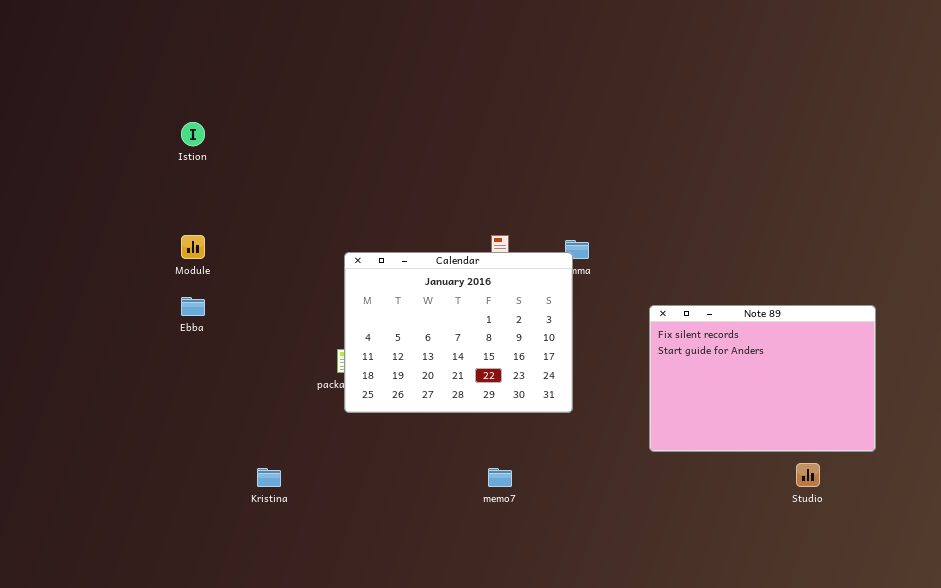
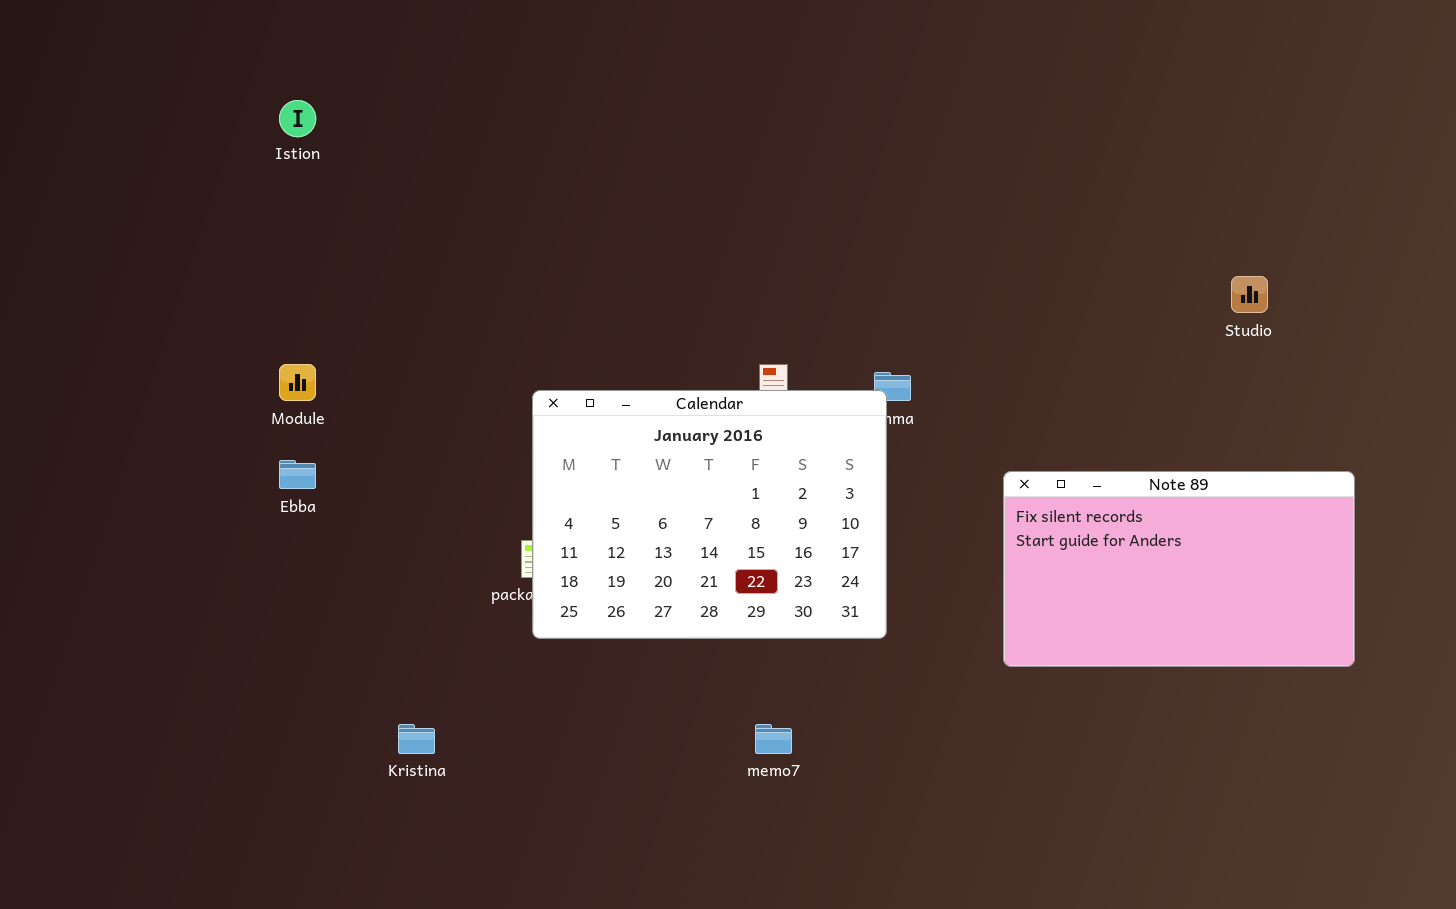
Istion: [181,122,205,146] -> [279,100,316,137], moved
Note 89: [649,305,876,452] -> [1003,471,1355,667], resized
Studio: [796,463,820,487] -> [1231,276,1268,313], moved

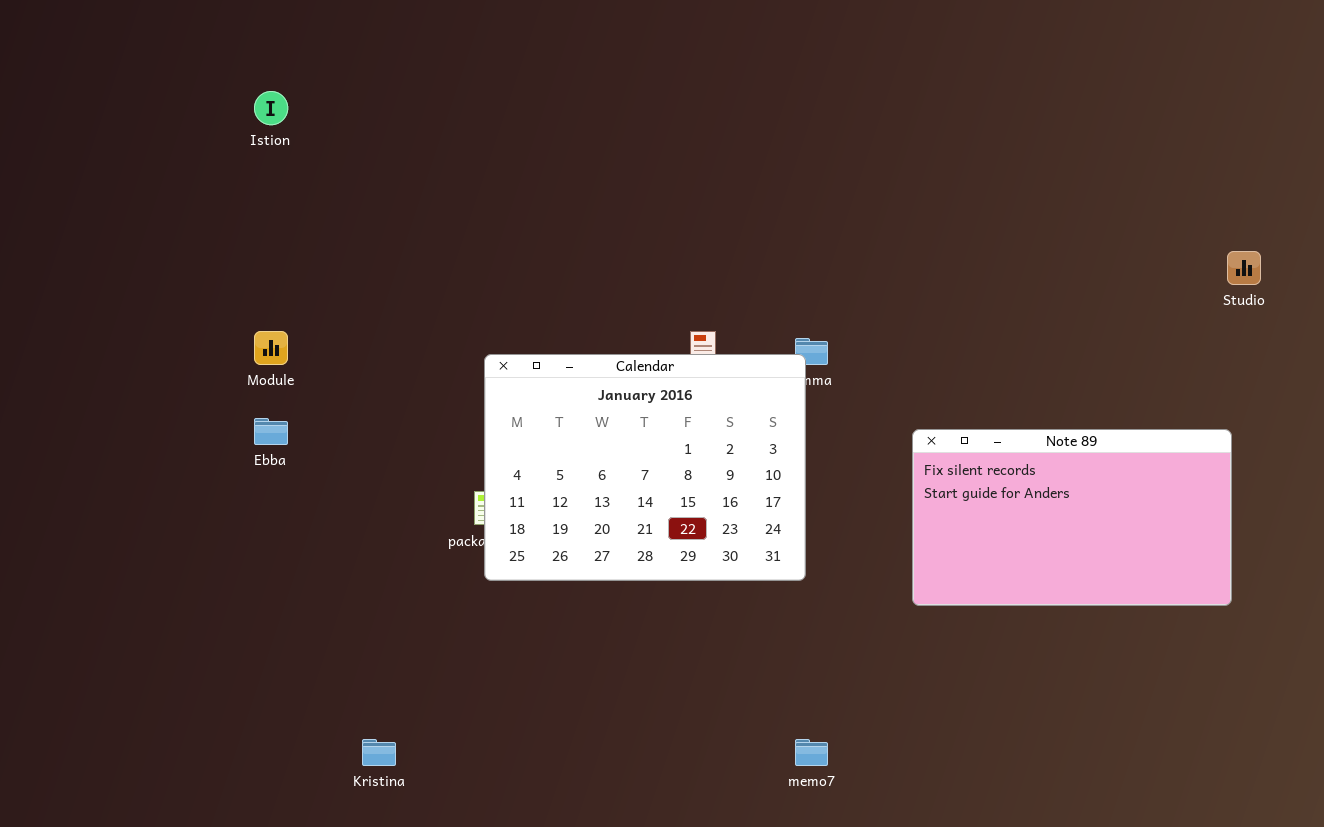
Studio: [1231,276,1268,313] -> [1227,251,1261,285], moved
Kristina: [398,724,435,754] -> [362,739,396,766], moved
memo7: [755,724,792,754] -> [795,739,828,766], moved

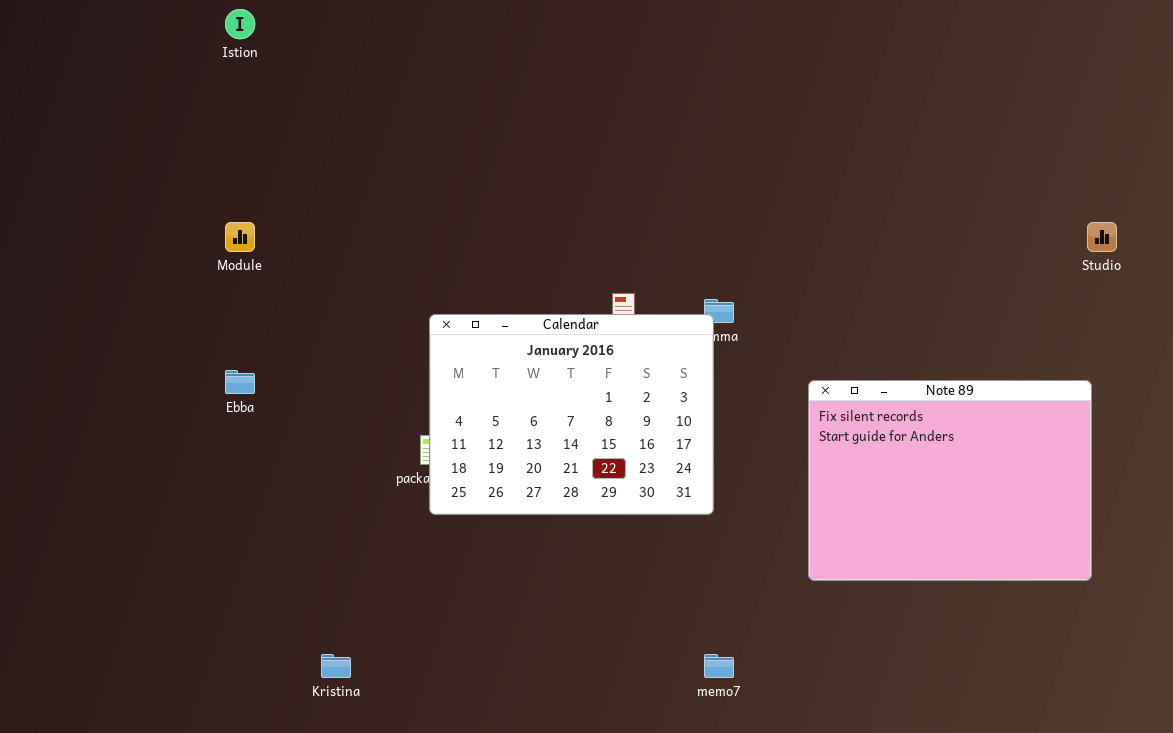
Istion: [254,91,288,125] -> [225,9,255,39], moved
Module: [254,331,288,365] -> [225,222,255,252], moved
Note 89: [912,429,1232,606] -> [808,380,1092,581], resized

